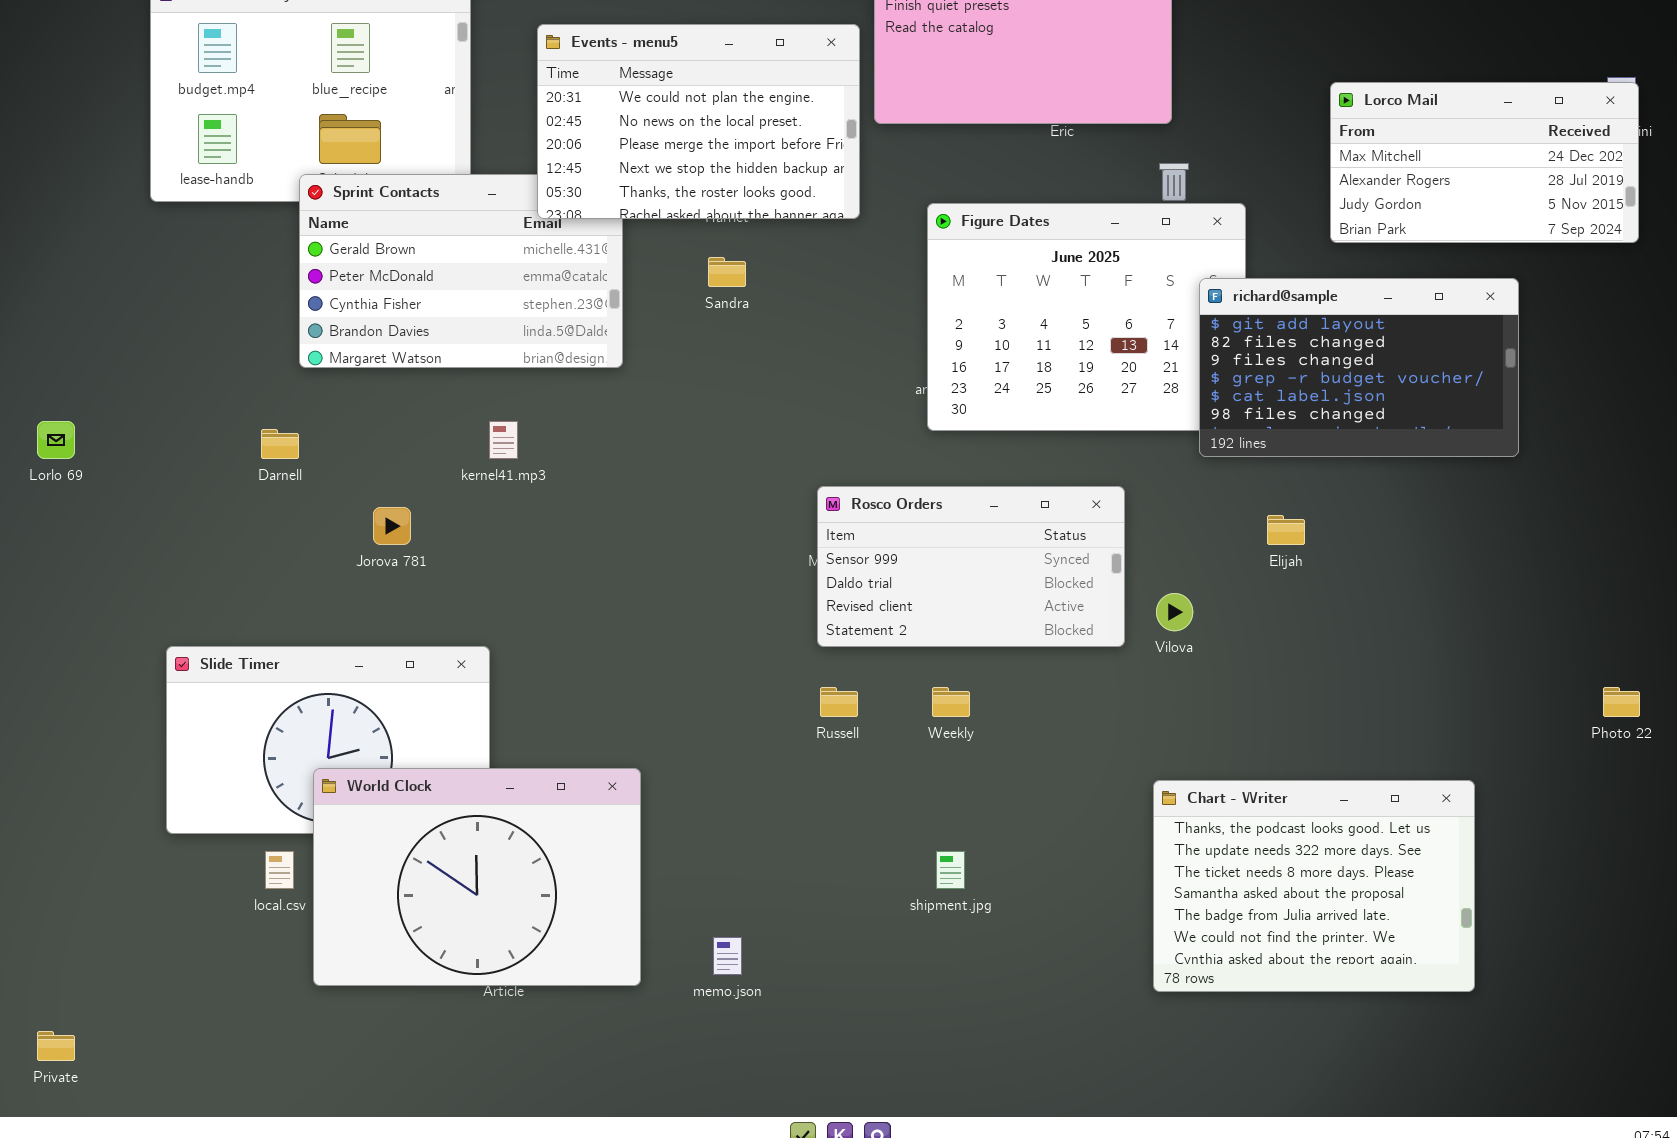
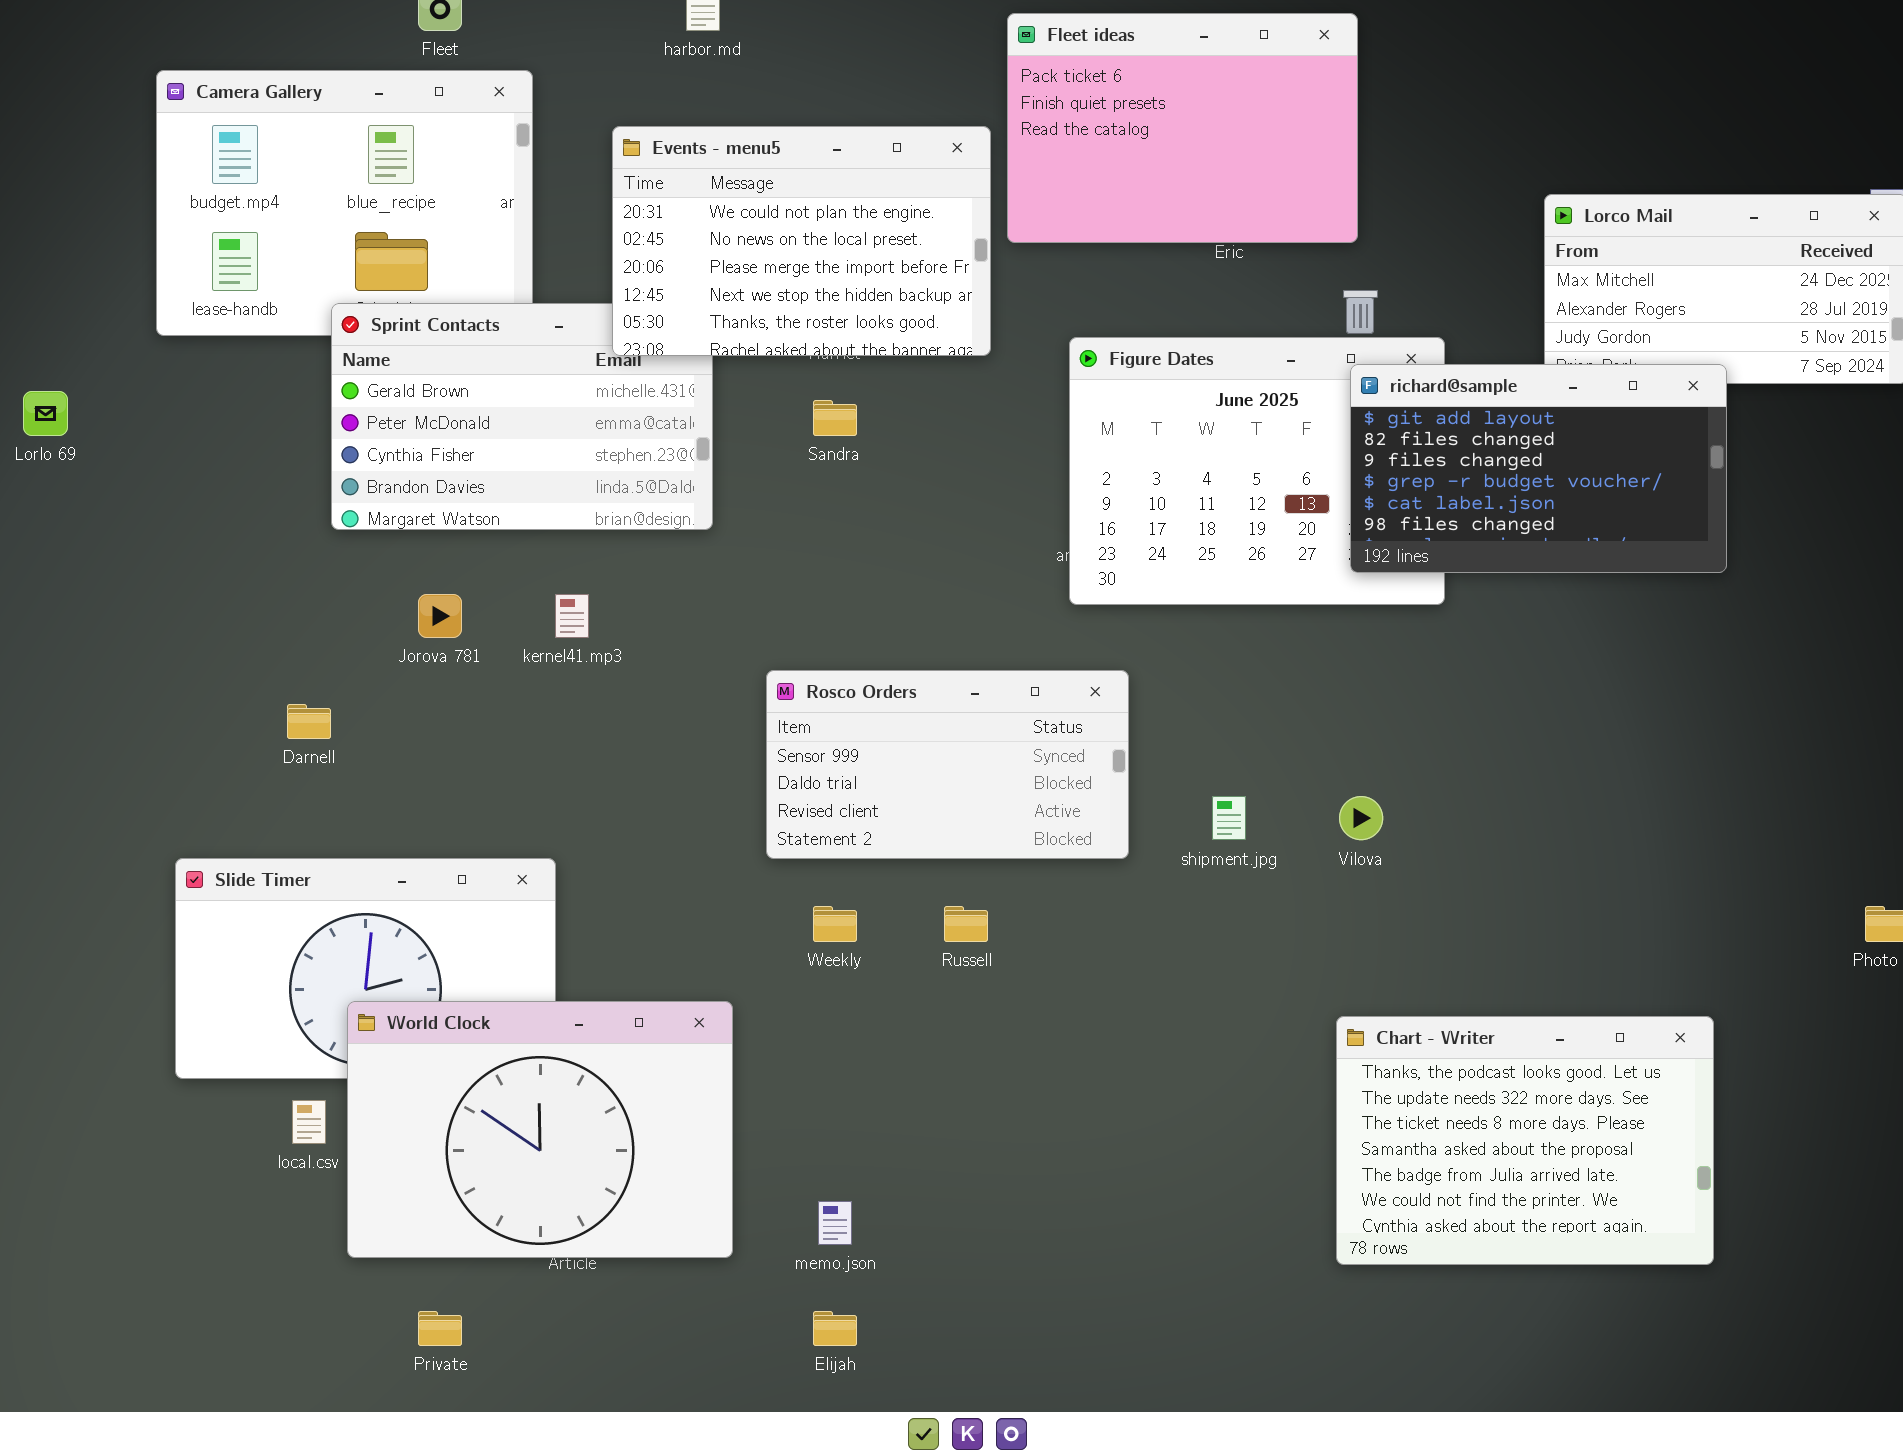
richard@sample: [1199,278,1519,457] -> [1350,364,1727,573], moved
Lorlo 69: [37,421,75,459] -> [23,391,68,436], moved
Darnell: [261,429,299,459] -> [287,704,331,739], moved
Rosco Orders: [817,486,1125,647] -> [766,670,1129,859], moved
Jorova 781: [373,507,411,545] -> [418,594,462,638], moved
Elijah: [1267,515,1305,545] -> [813,1311,857,1346], moved
Weekly: [932,687,970,717] -> [813,906,857,942], moved
shipment.jpg: [936,851,965,889] -> [1212,796,1246,840], moved
Private: [37,1031,75,1061] -> [418,1311,462,1346], moved

